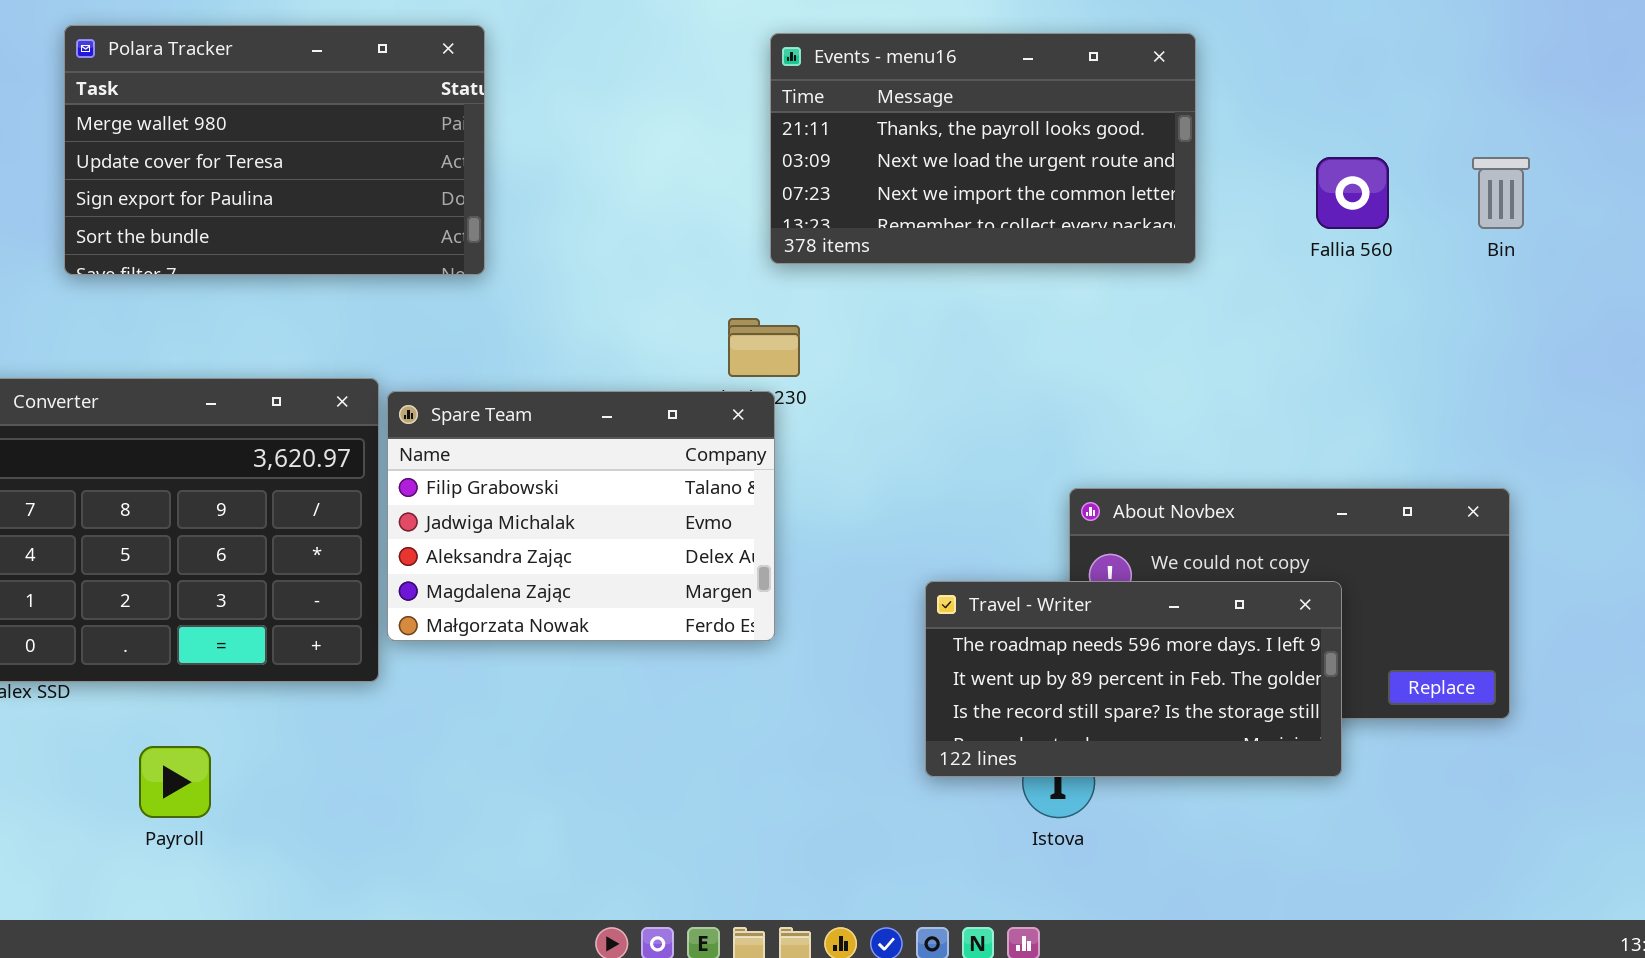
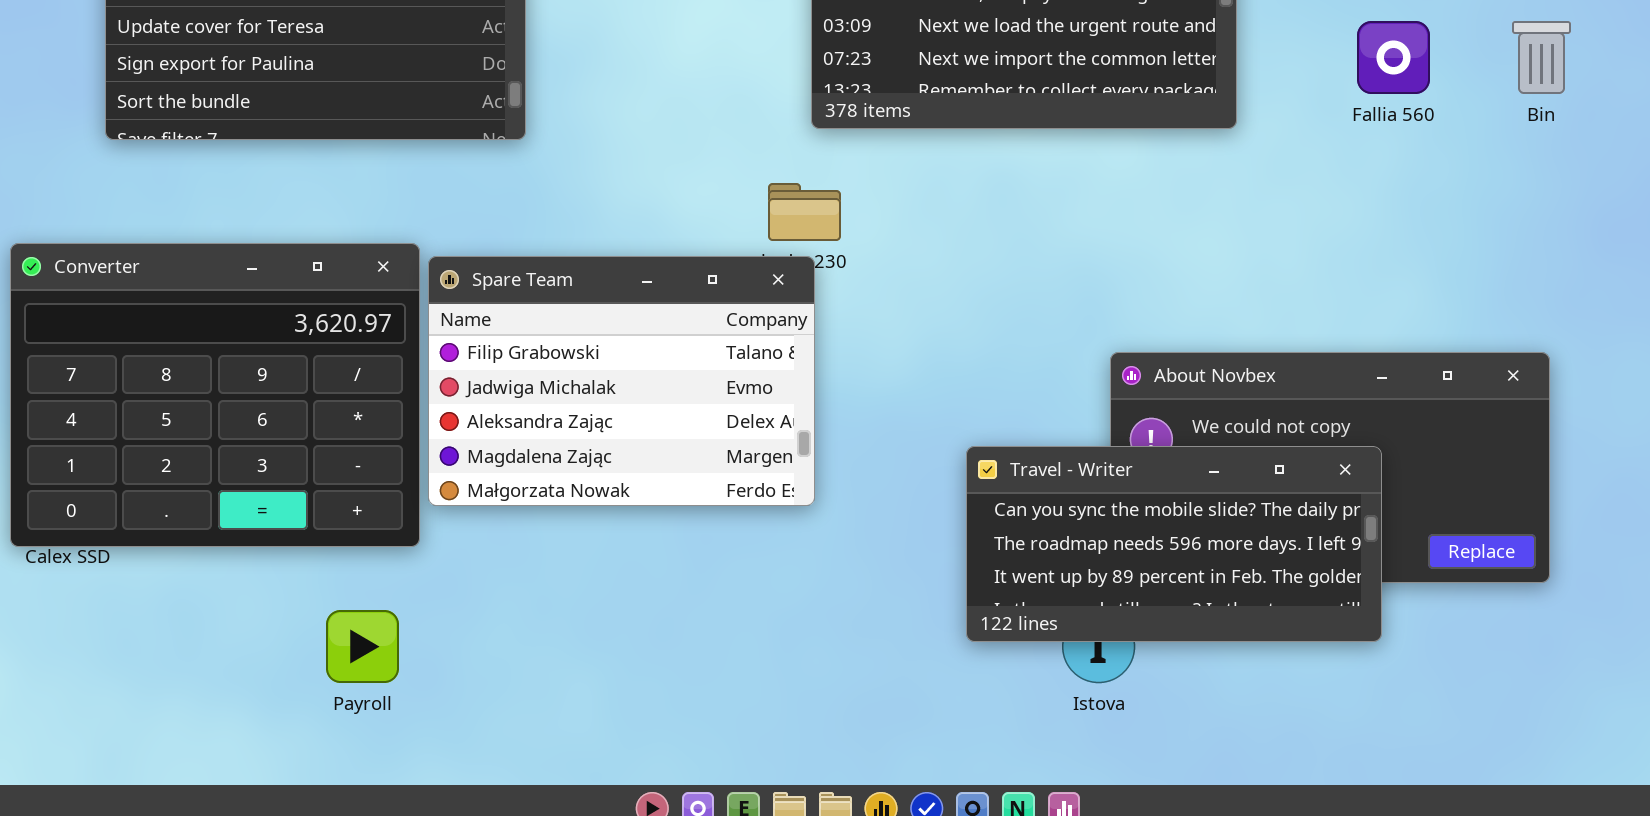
Travel - Writer: [925,581,1342,777] -> [966,446,1382,642], scrolled up 1 row
Payroll: [139,746,211,818] -> [326,610,399,683], moved

